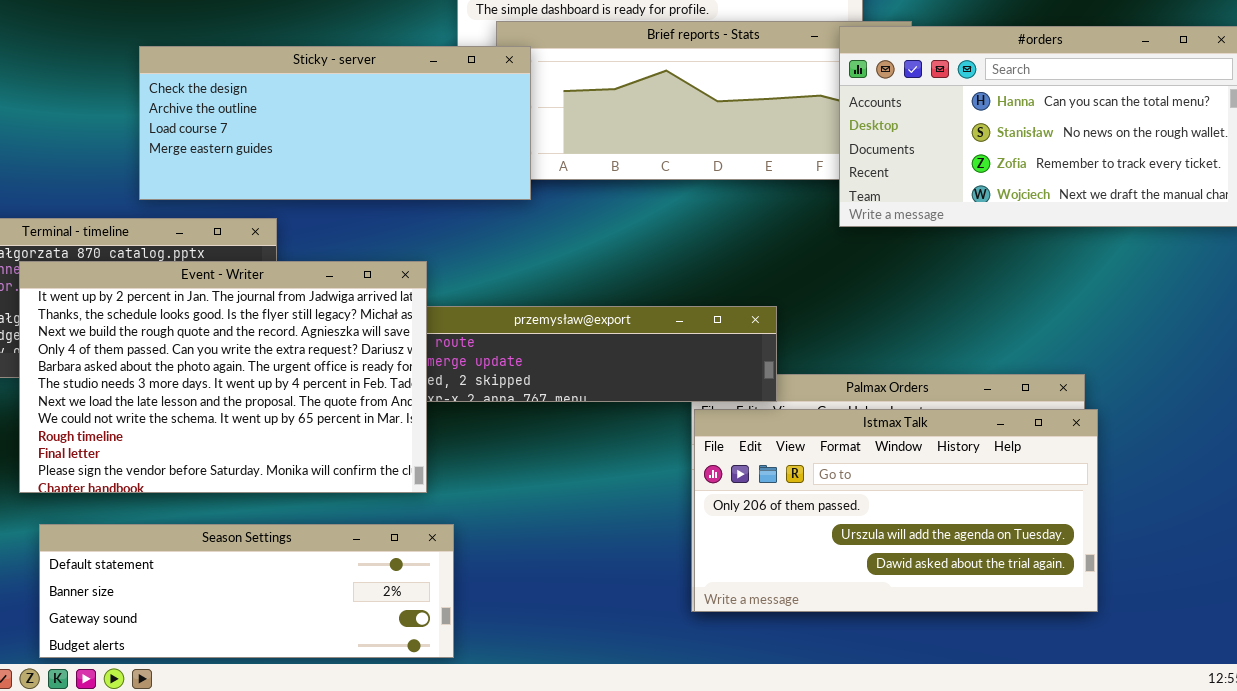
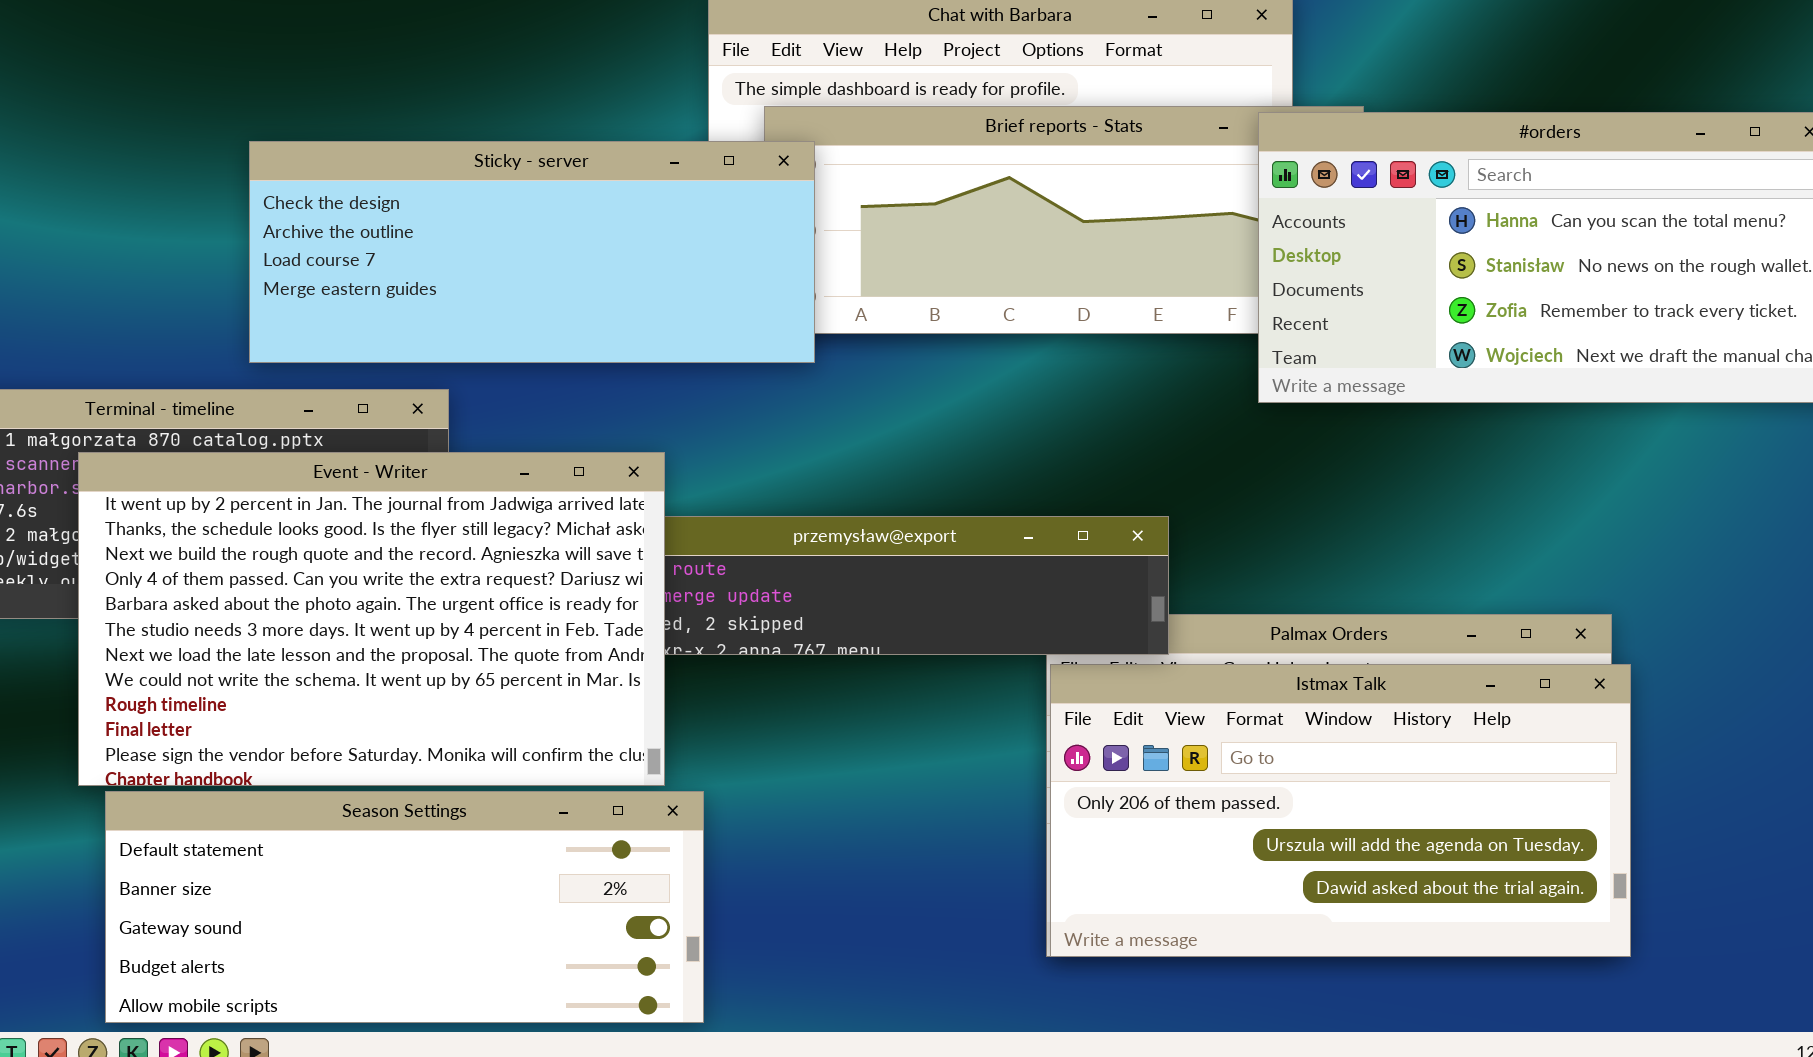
Season Settings: [39,524,454,658] -> [105,791,704,1023], resized

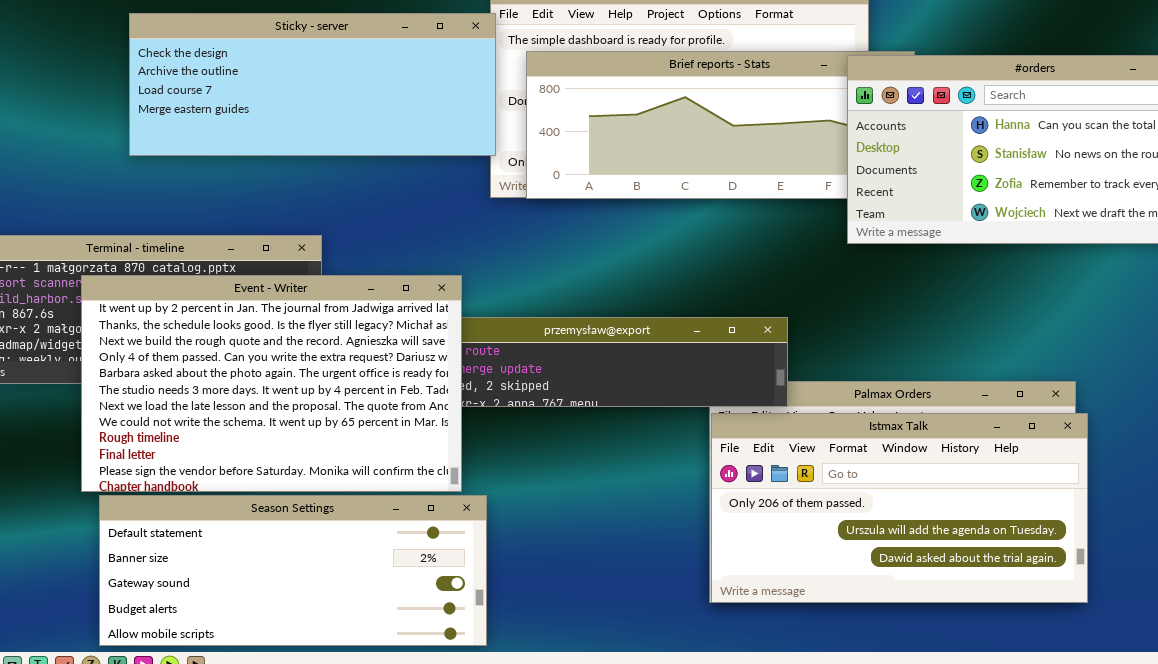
Sticky - server: [249,141,815,363] -> [129,13,496,156], moved

